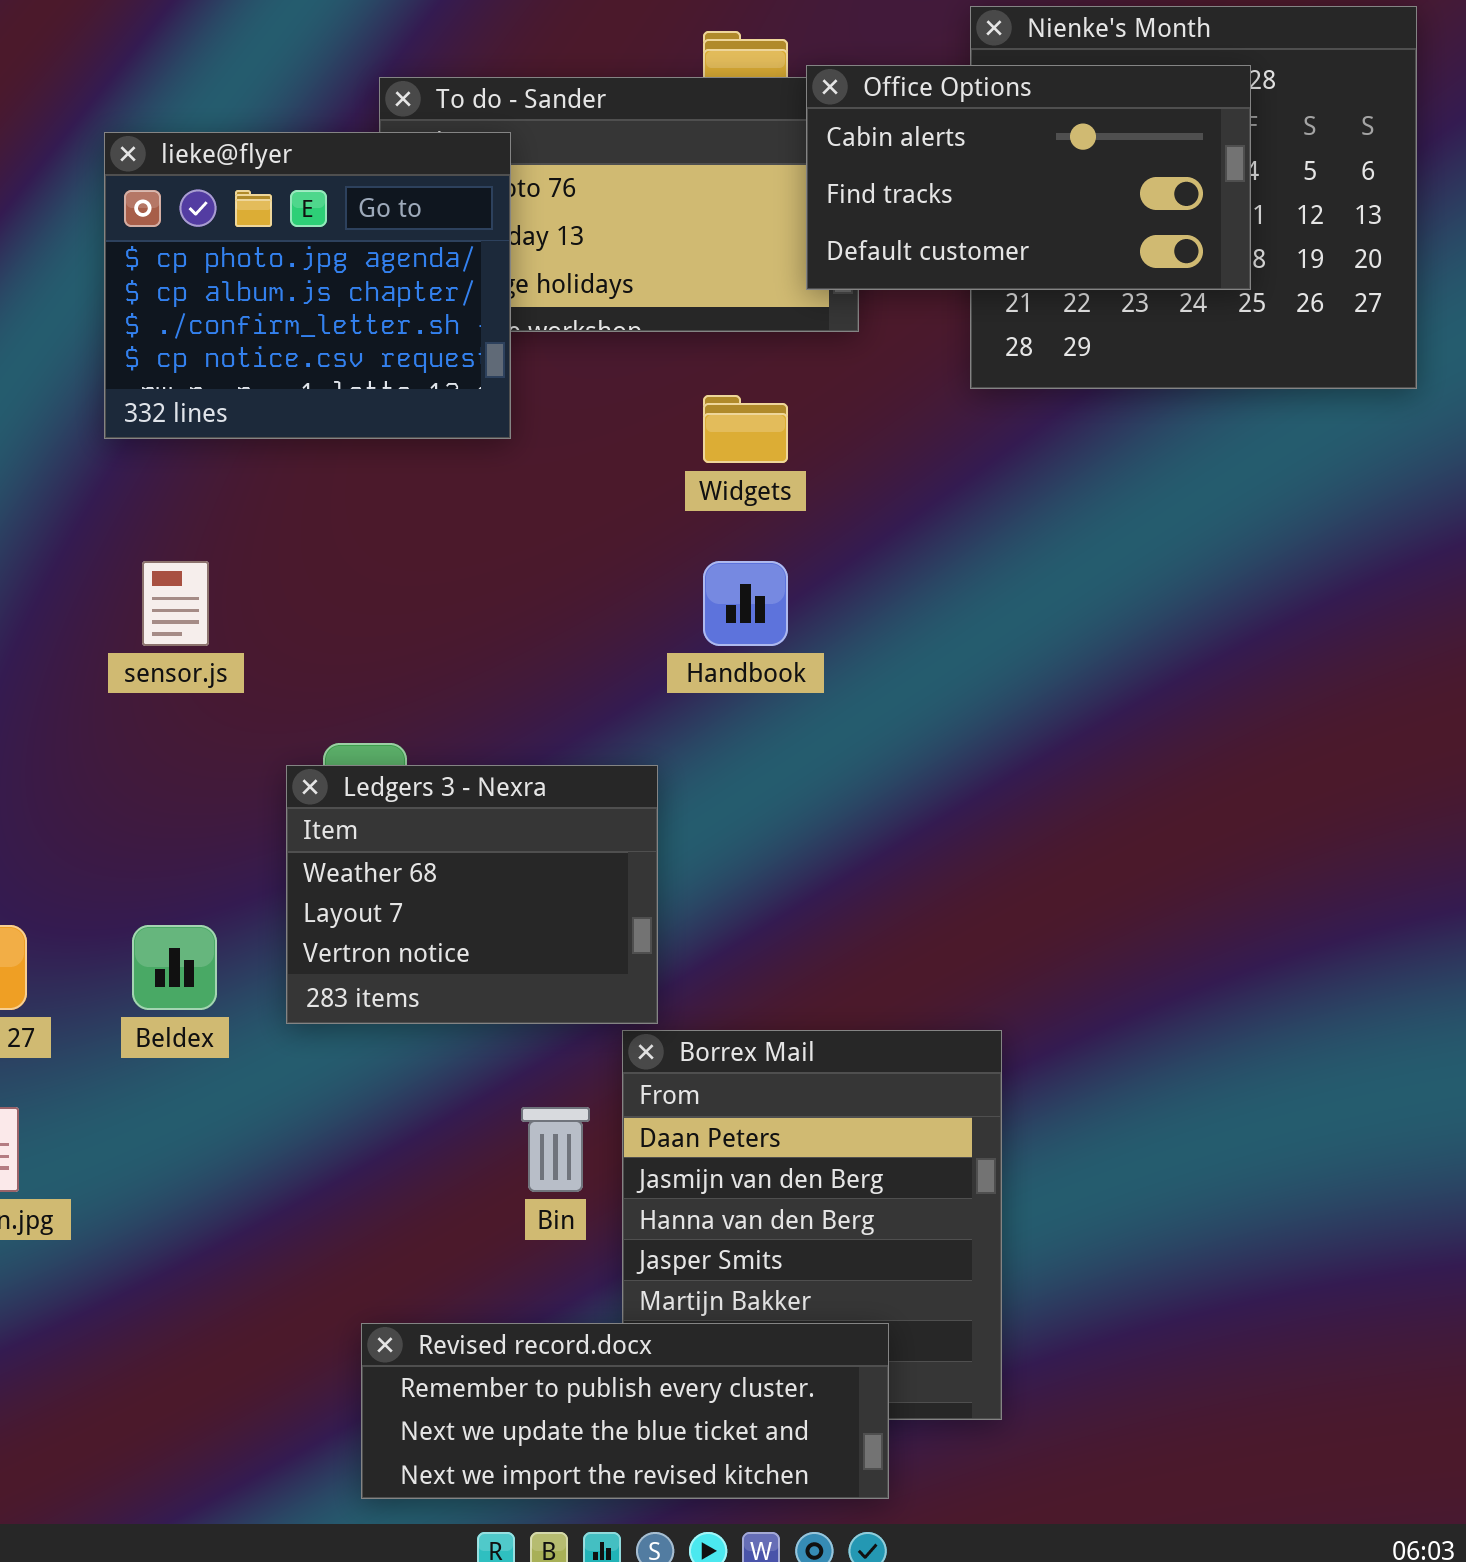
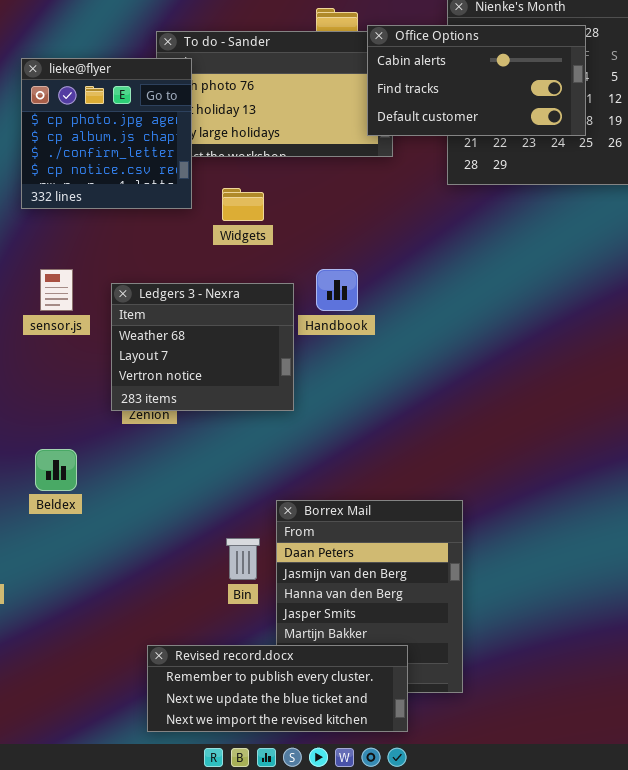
lieke@flyer: [104,132,511,439] -> [21,58,192,209], resized
Widgets: [703,395,788,463] -> [222,188,264,221], moved
Ledgers 3 - Nexra: [286,765,658,1024] -> [111,283,294,411], moved

